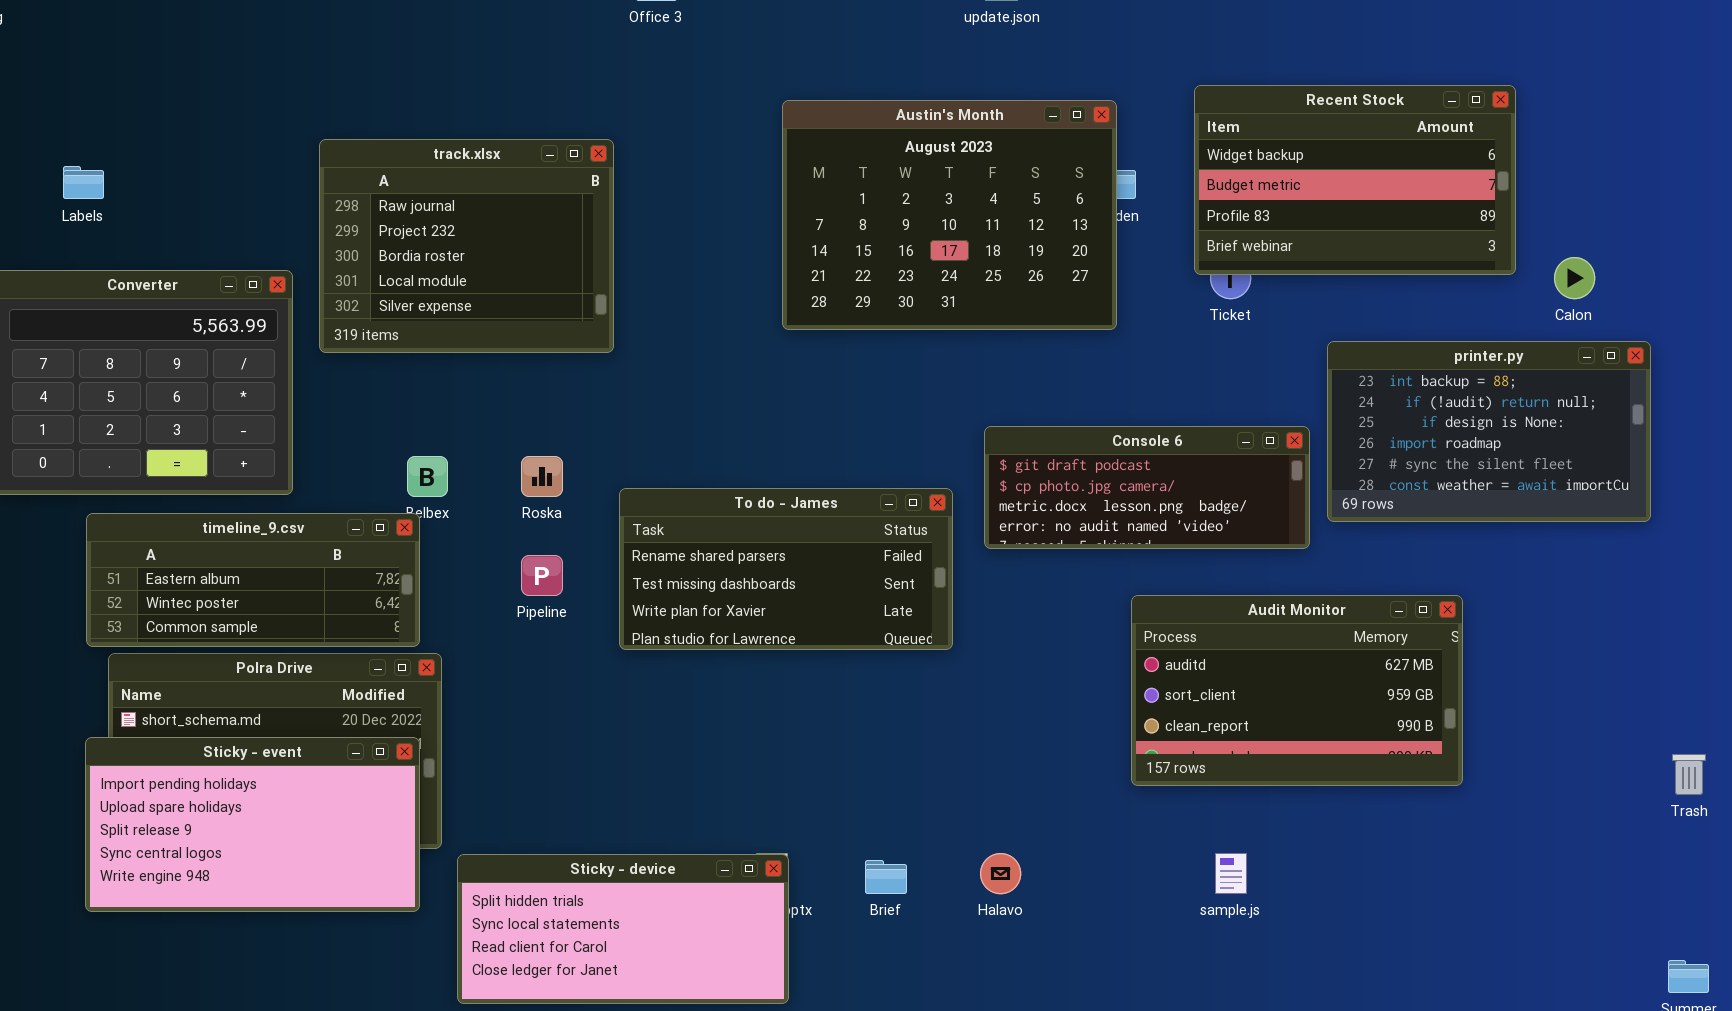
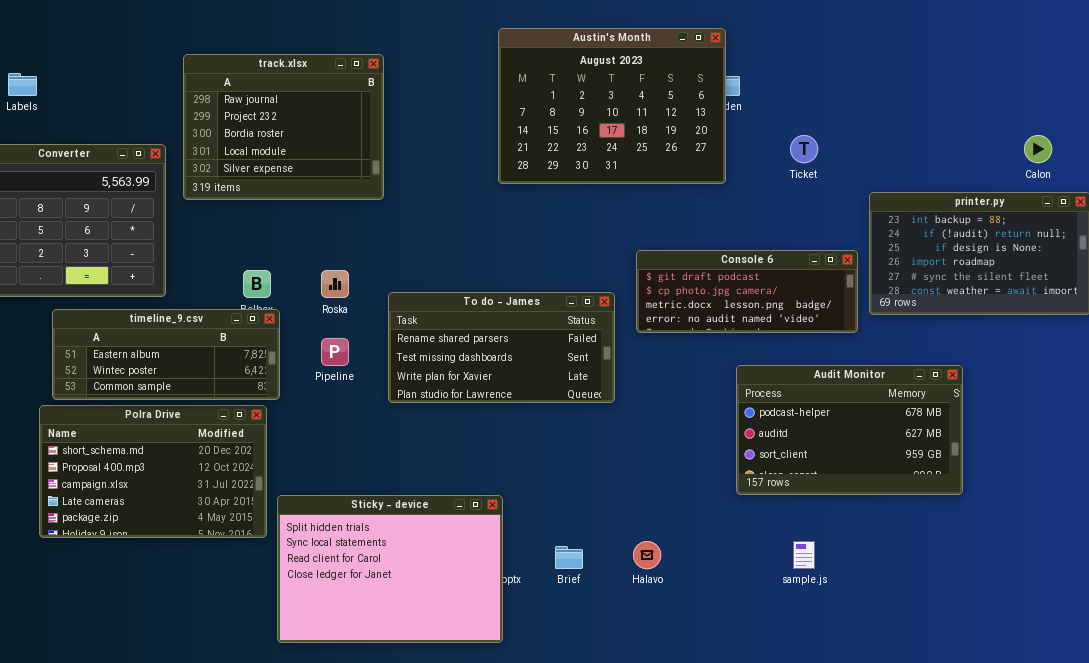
Recent Stock: [1194,85,1516,275] -> none, closed
timeline_9.csv: [86,513,420,647] -> [52,309,280,400], moved
Audit Monitor: [1131,595,1463,786] -> [736,365,963,495], scrolled up 1 row
Sticky - event: [85,737,420,912] -> none, closed
Sticky - device: [457,854,789,1004] -> [277,495,503,643], resized

